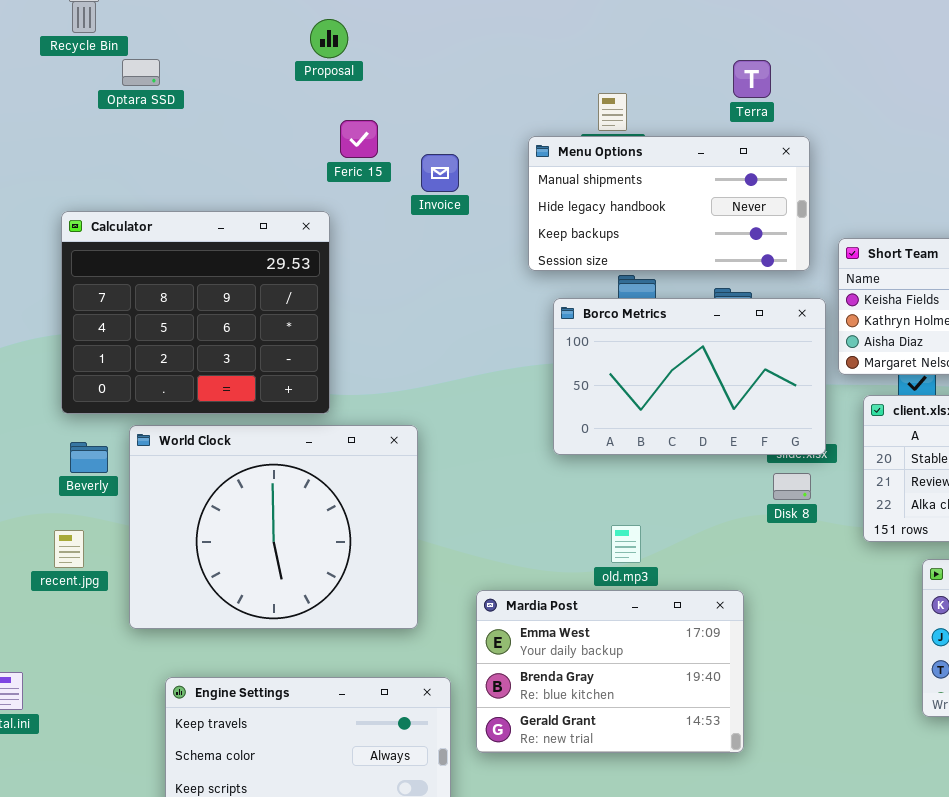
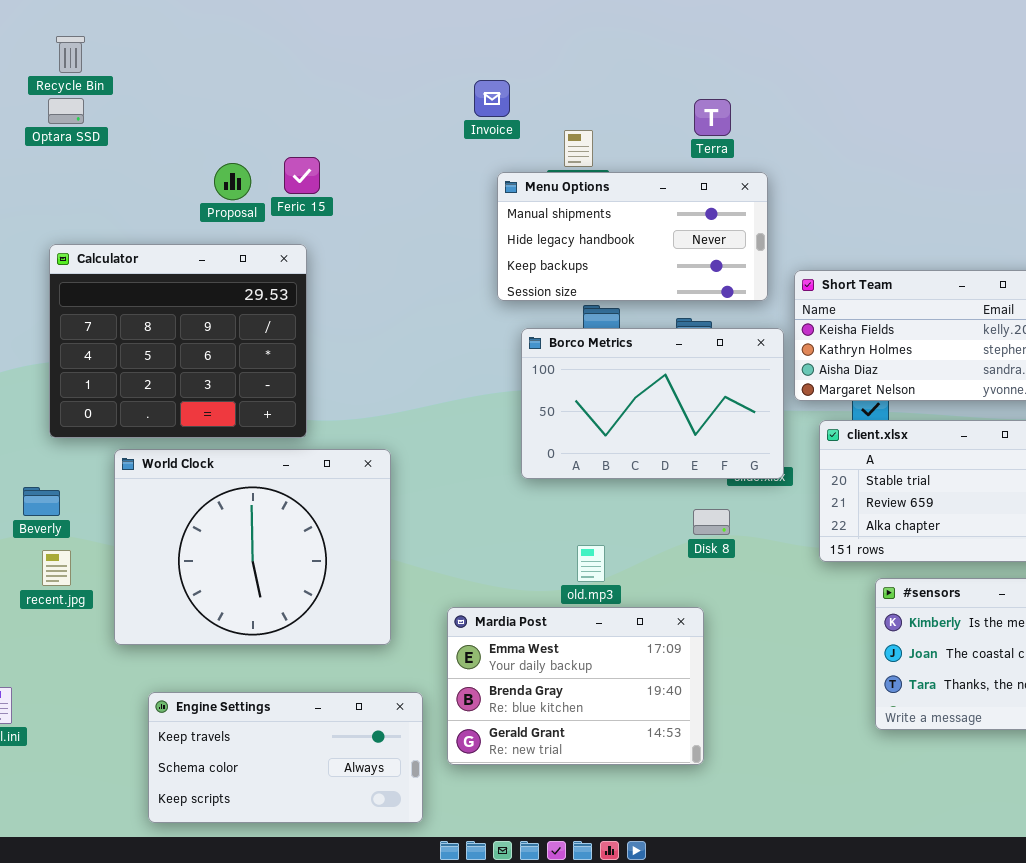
Proposal: [310,19,348,58] -> [214,163,251,200], moved
Optara SSD: [122,59,160,86] -> [48,98,84,124], moved
Feric 15: [340,120,378,158] -> [284,157,320,194], moved
Invoice: [421,154,459,192] -> [474,80,510,117], moved
Beverly: [70,442,108,473] -> [23,487,60,516], moved
Disk 8: [773,473,811,500] -> [693,509,730,535], moved

